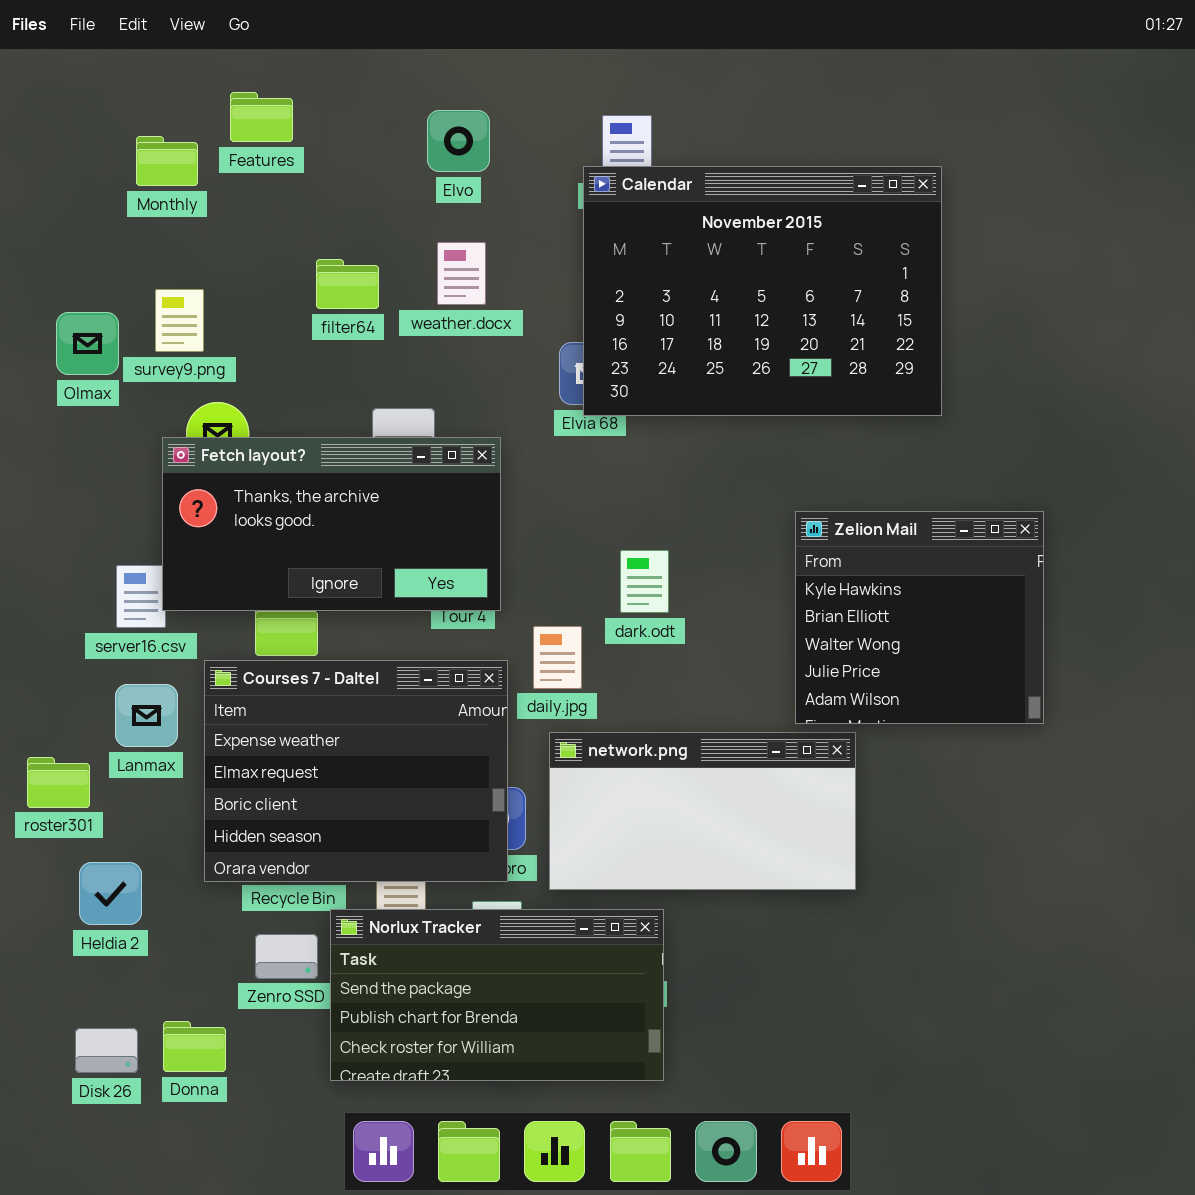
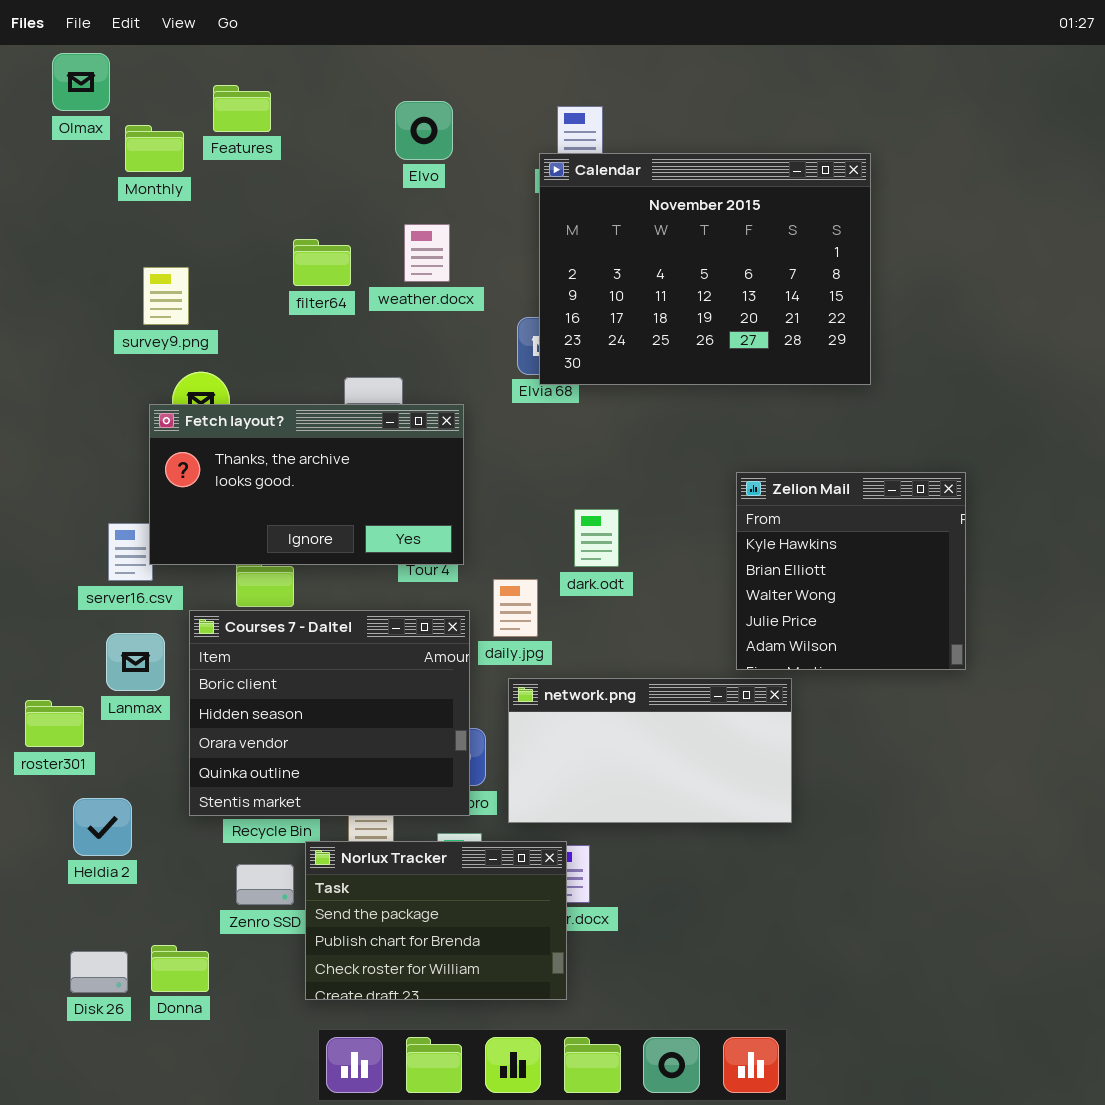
Olmax: [56,312,119,375] -> [52,53,110,111], moved
Courses 7 - Daltel: [204,660,508,882] -> [189,610,470,816], scrolled down 2 rows
Norlux Tracker: [330,909,664,1081] -> [305,841,567,1000], resized

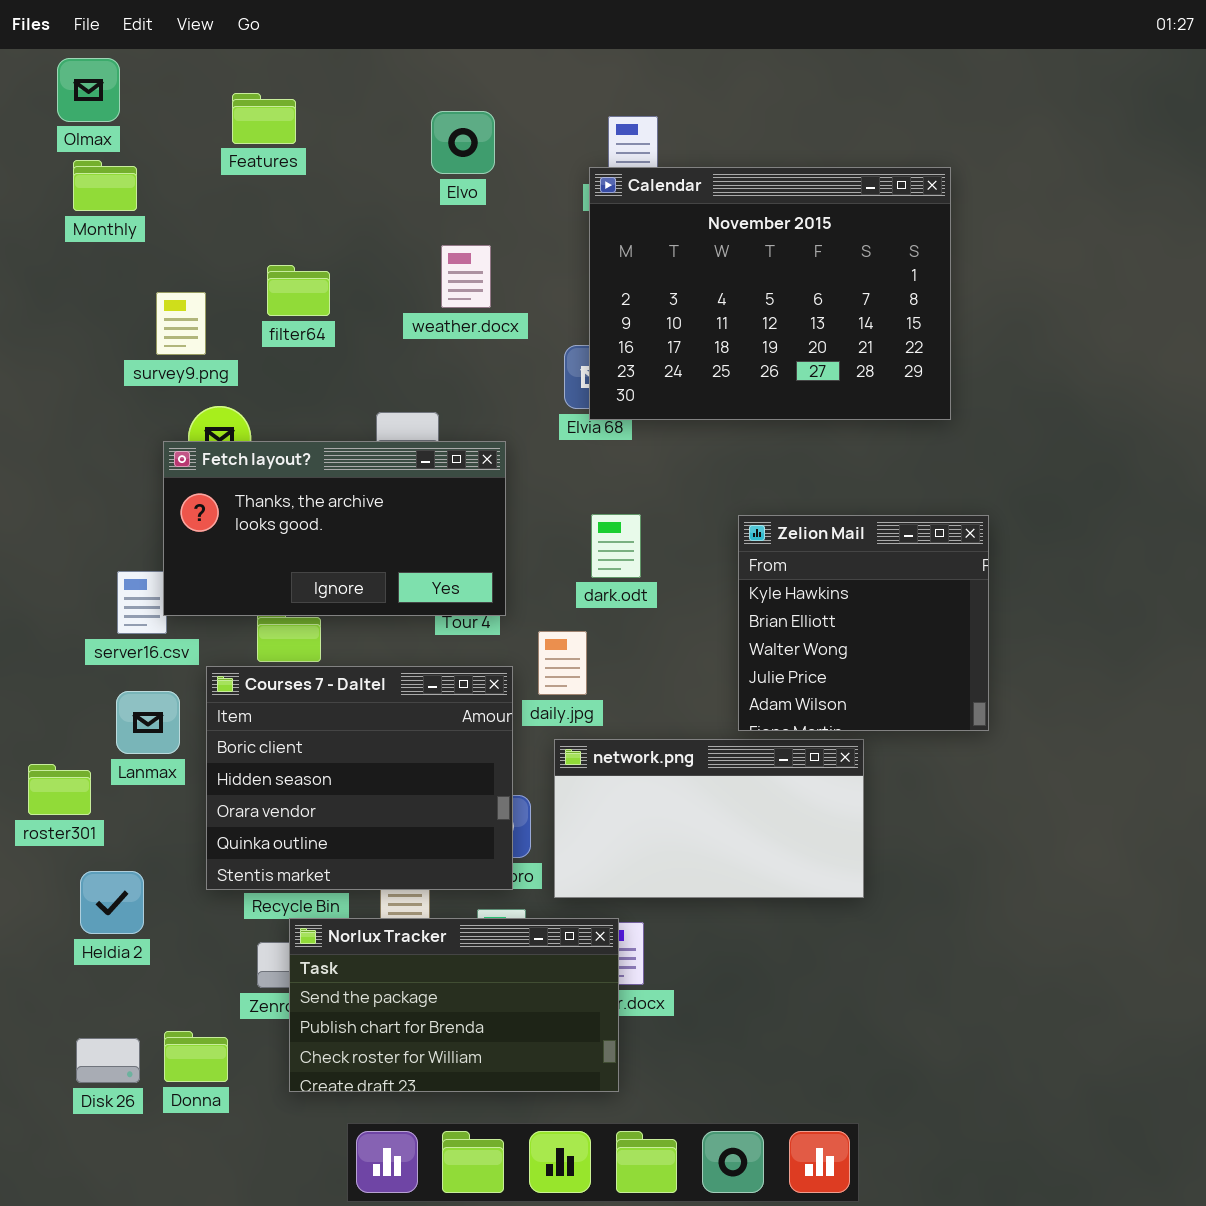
Monthly: [125,125,184,172] -> [73,160,137,211], moved
filter64: [293,239,351,286] -> [267,265,330,316], moved
Zelion Mail: [736,472,966,670] -> [738,515,989,731], moved
dark.odt: [574,509,619,567] -> [591,514,641,578], moved
Norlux Tracker: [305,841,567,1000] -> [289,918,619,1092], resized

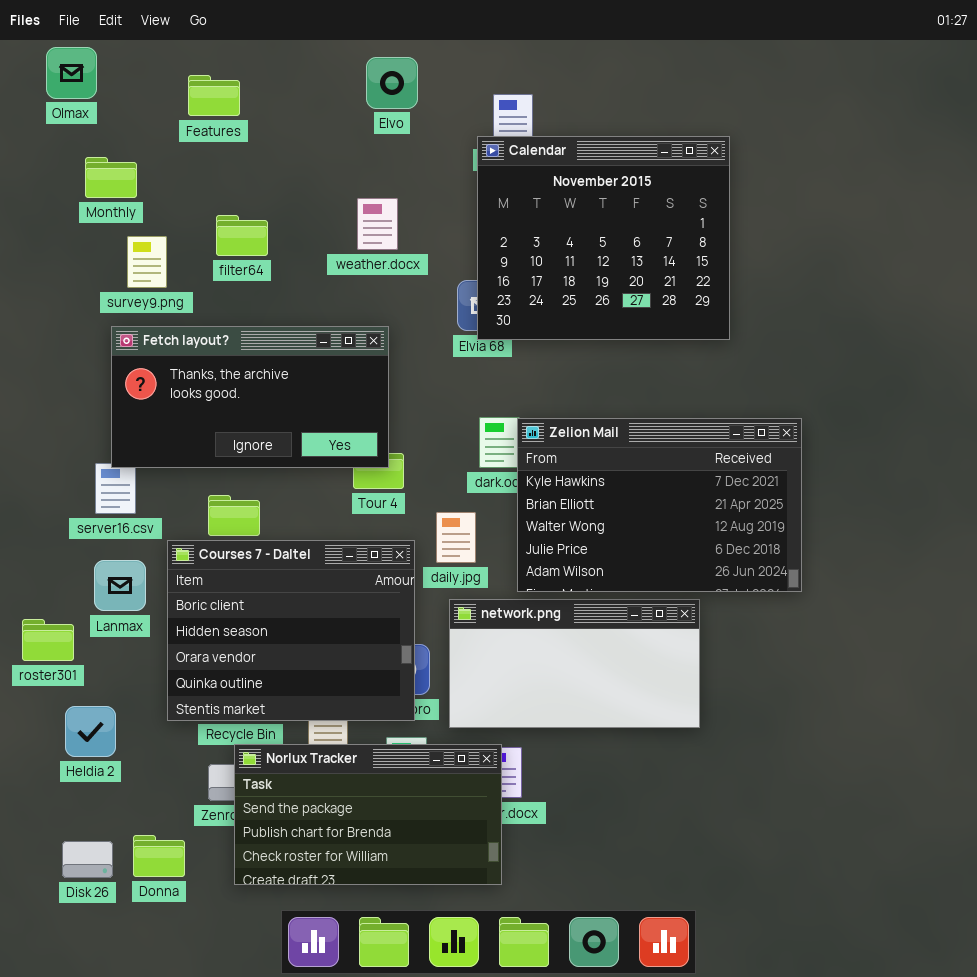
Elvo: [431,111,495,174] -> [366,57,418,109], moved
Monthly: [73,160,137,211] -> [85,157,137,198], moved
Calendar: [589,167,951,420] -> [477,136,730,340], resized
Fetch layout?: [163,441,506,616] -> [111,326,389,468], moved
Zelion Mail: [738,515,989,731] -> [517,418,802,592], resized

